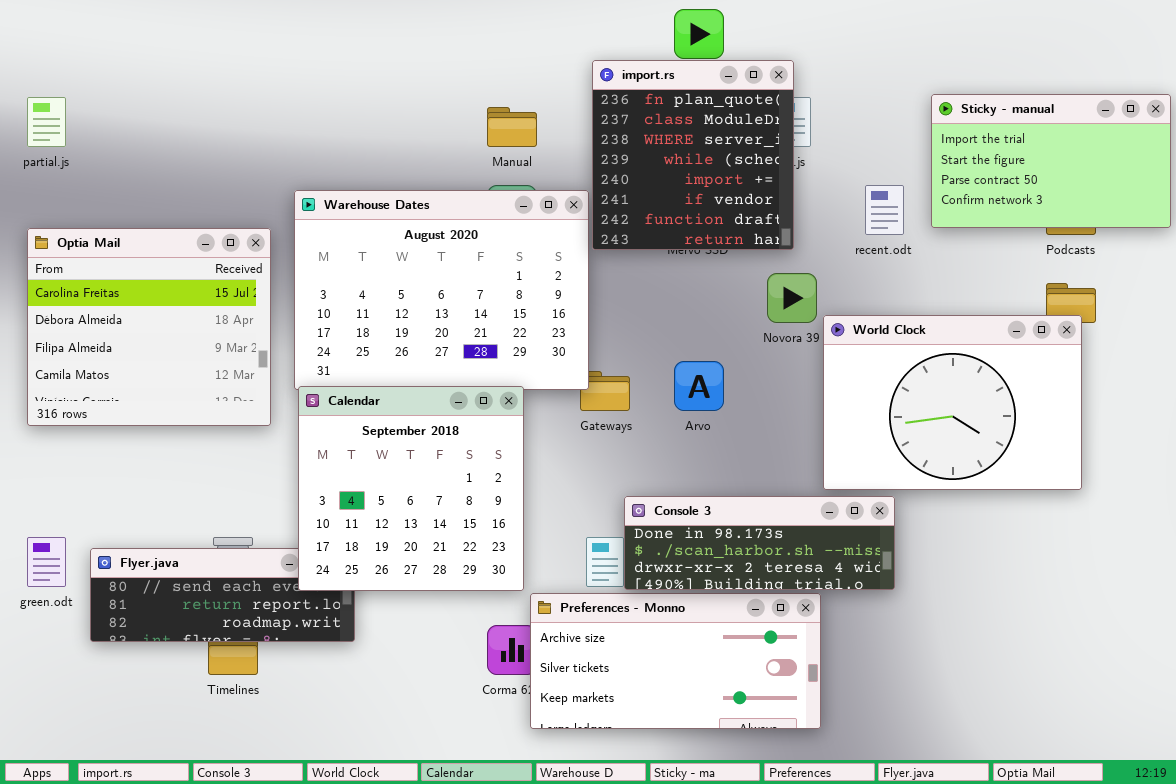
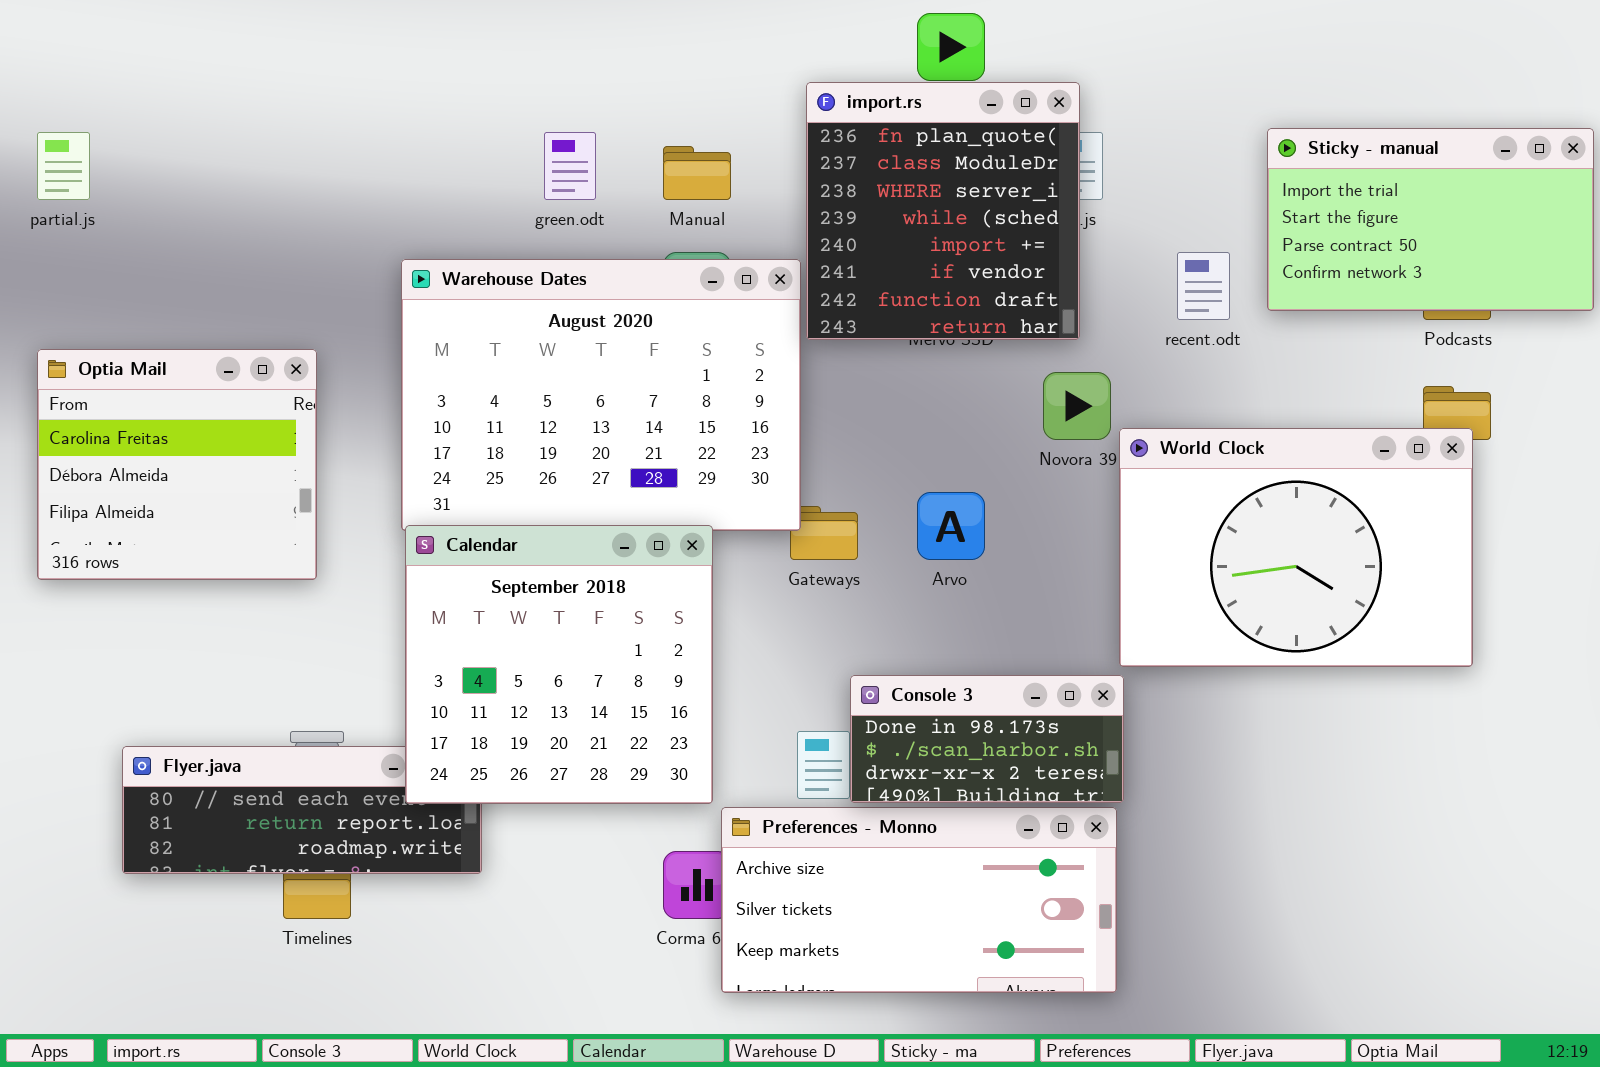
Optia Mail: [27,228,271,426] -> [37,349,317,580], resized
Console 3: [624,496,895,590] -> [850,675,1124,803], resized
green.odt: [27,537,66,587] -> [544,132,596,200], moved

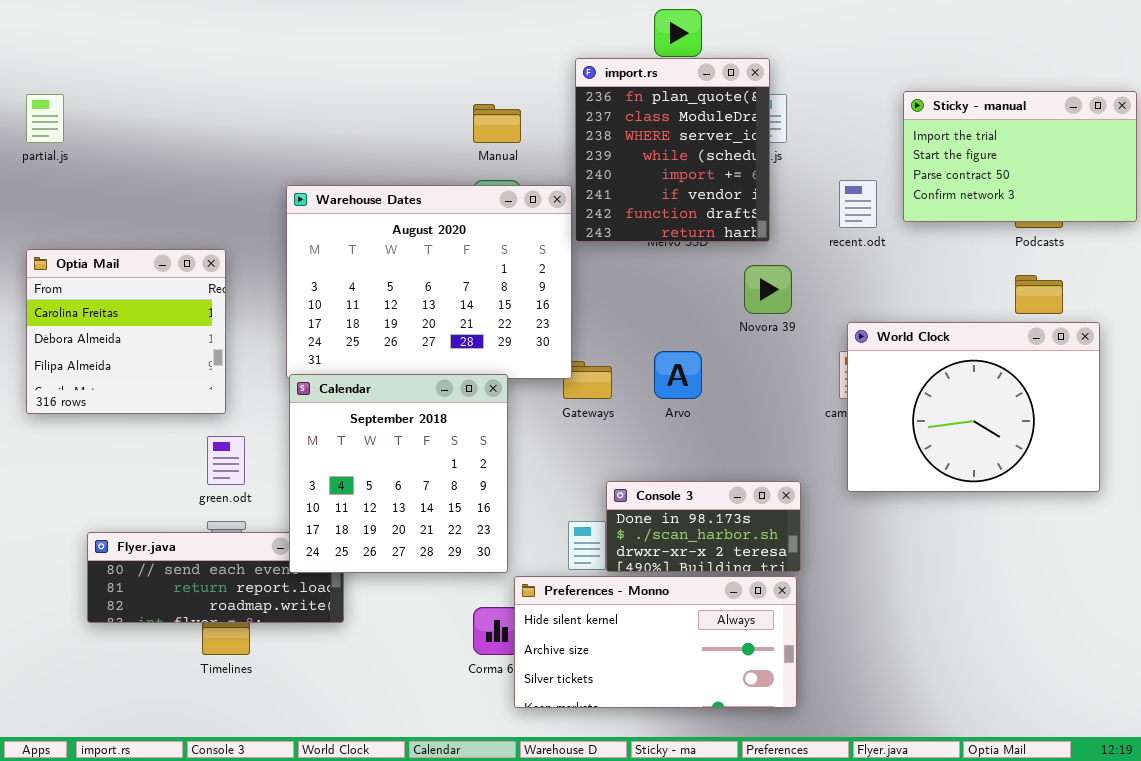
green.odt: [544,132,596,200] -> [207,436,245,485], moved
World Clock: [1119,428,1473,667] -> [847,322,1100,492], moved
Preferences - Monno: [721,807,1117,993] -> [514,576,797,708], scrolled up 1 row

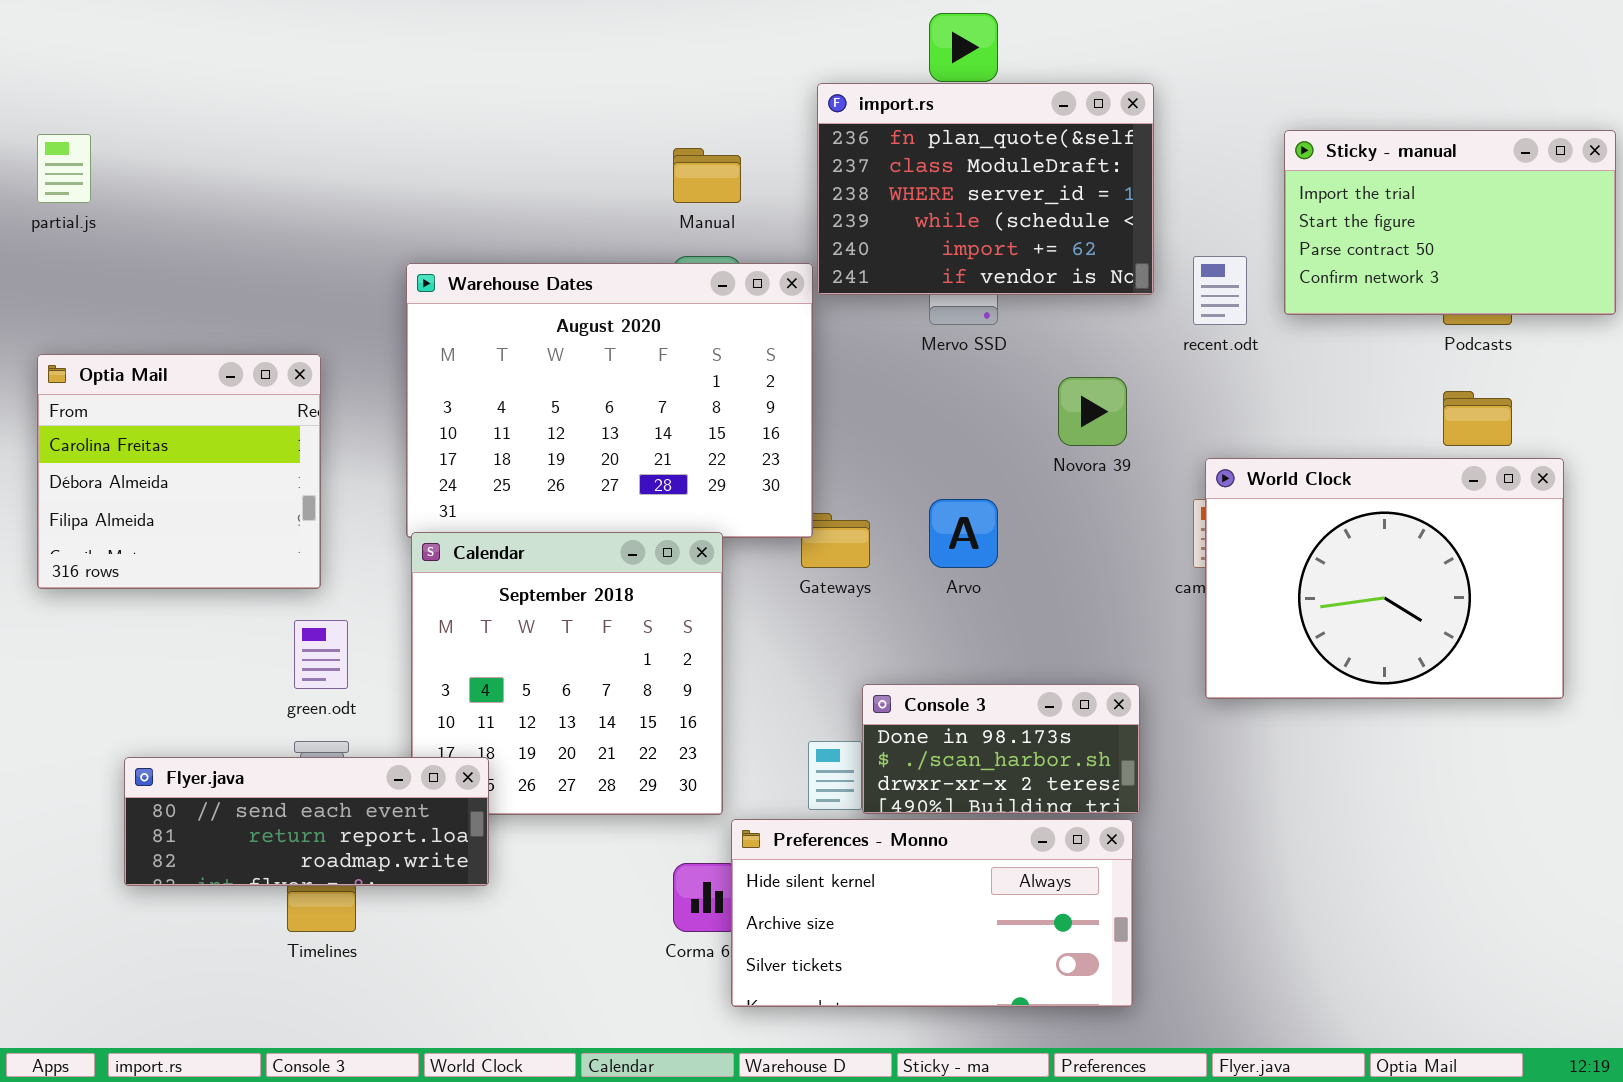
import.rs: [575,58,770,242] -> [817,83,1154,295], resized
Flyer.java: [87,532,344,623] -> [124,757,489,886], raised

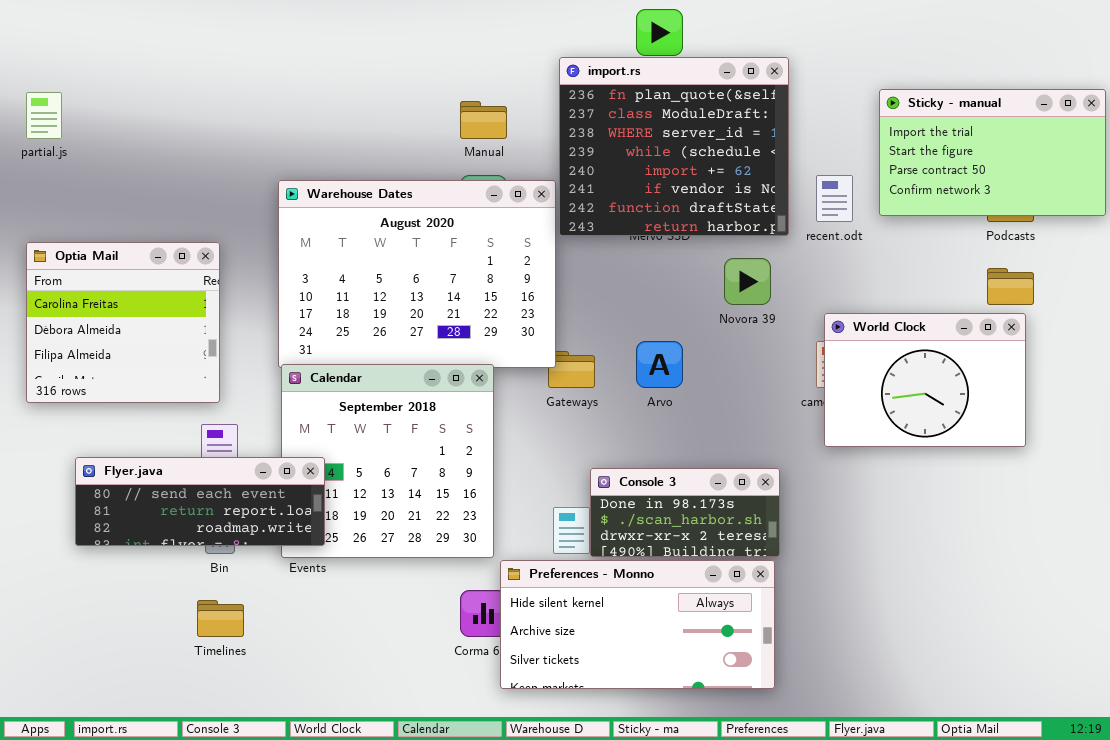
import.rs: [817,83,1154,295] -> [559,57,789,236], resized
World Clock: [1205,458,1564,699] -> [824,313,1026,447], resized
Flyer.java: [124,757,489,886] -> [75,457,325,546], moved

